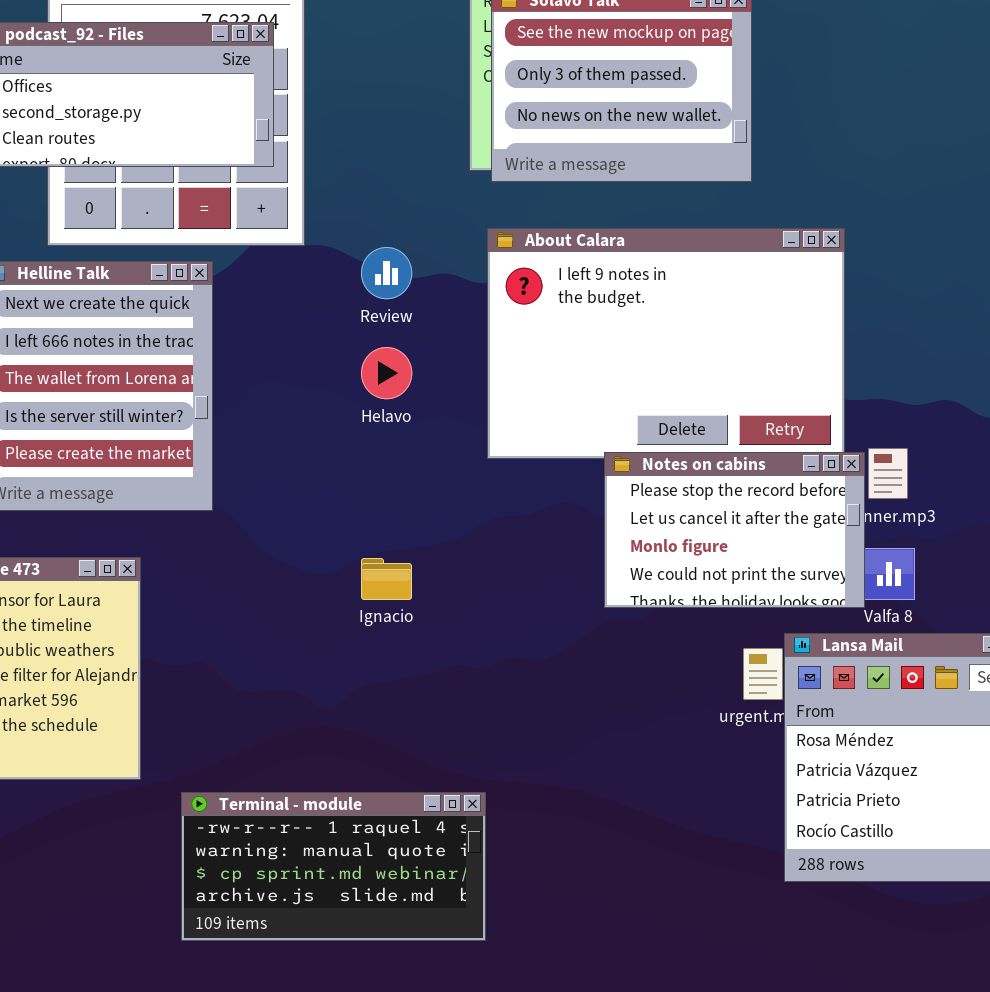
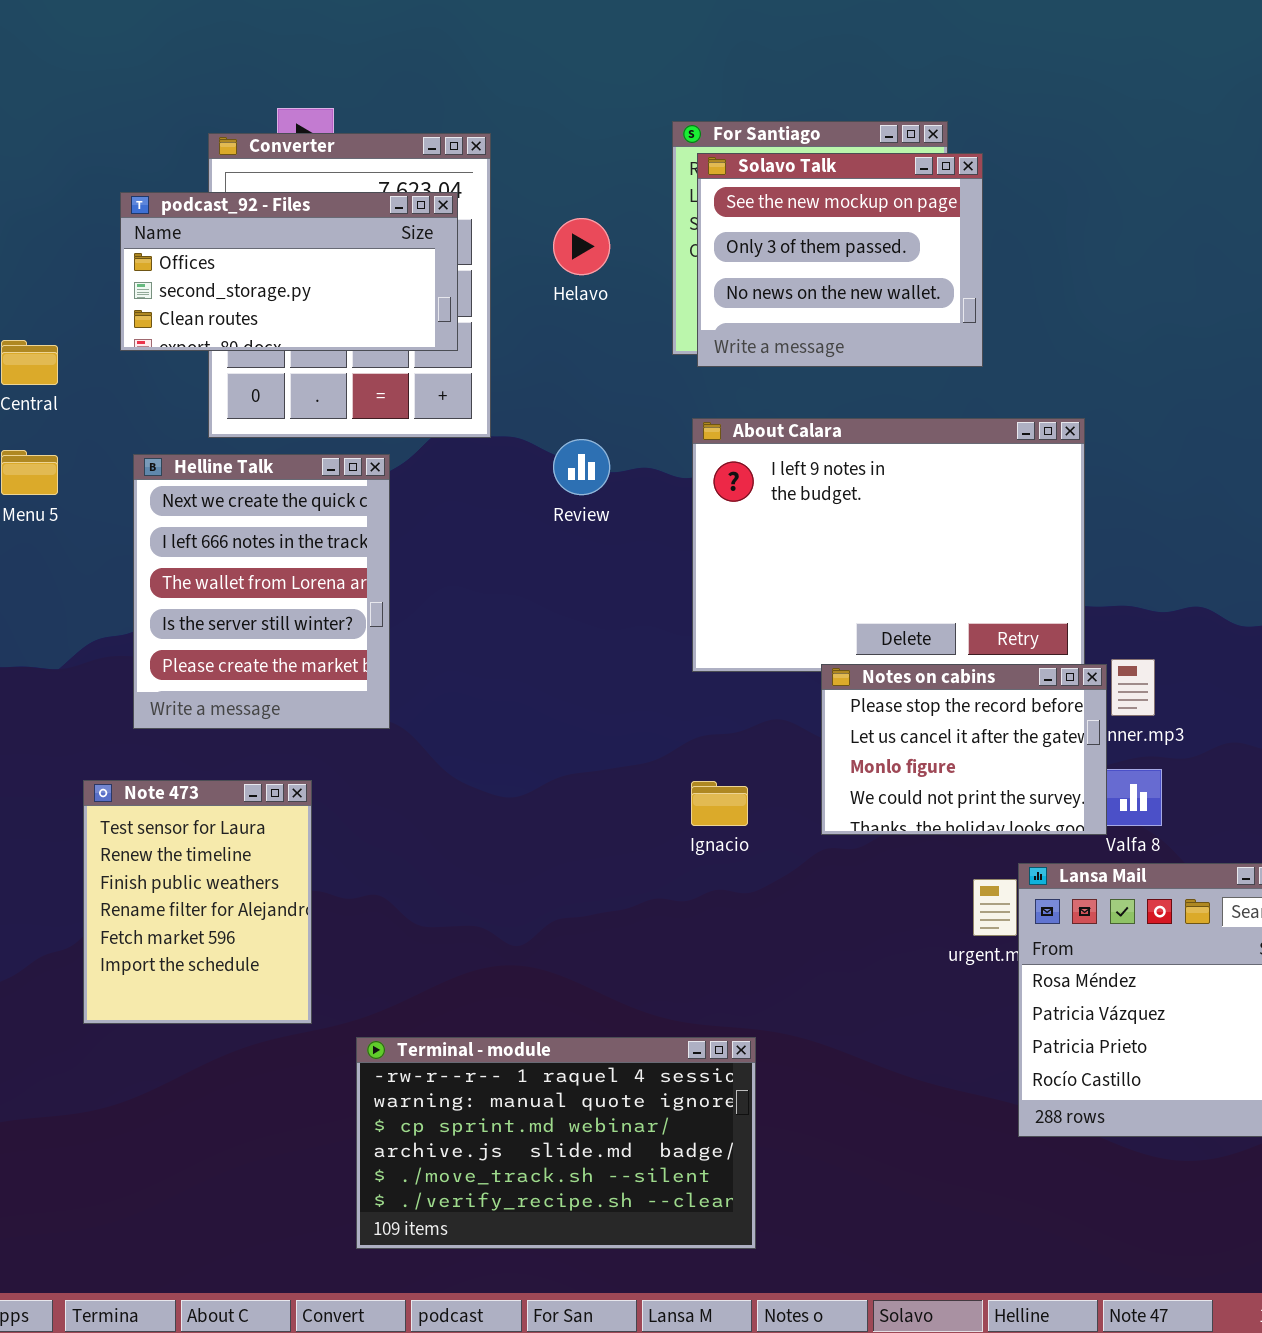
Helavo: [361,347,412,399] -> [553,218,610,275], moved
Ignacio: [361,558,412,600] -> [691,781,748,826], moved
Terminal - module: [181,792,486,941] -> [356,1037,756,1249], resized

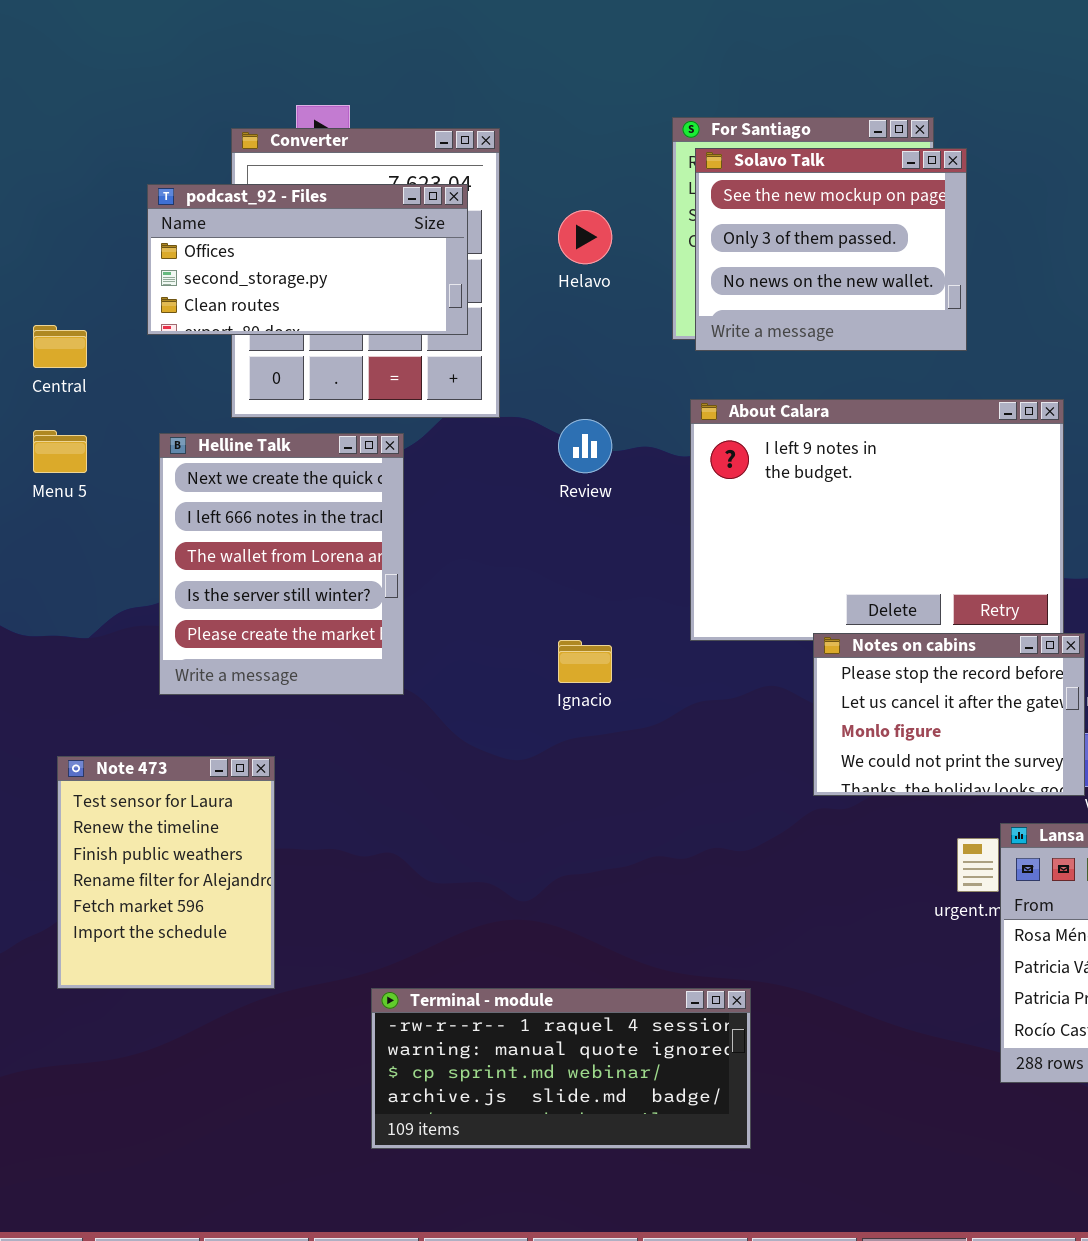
Note 473: [83,780,312,1024] -> [57,756,275,989], moved
Ignacio: [691,781,748,826] -> [558,640,612,683], moved
Terminal - module: [356,1037,756,1249] -> [371,988,751,1149], resized

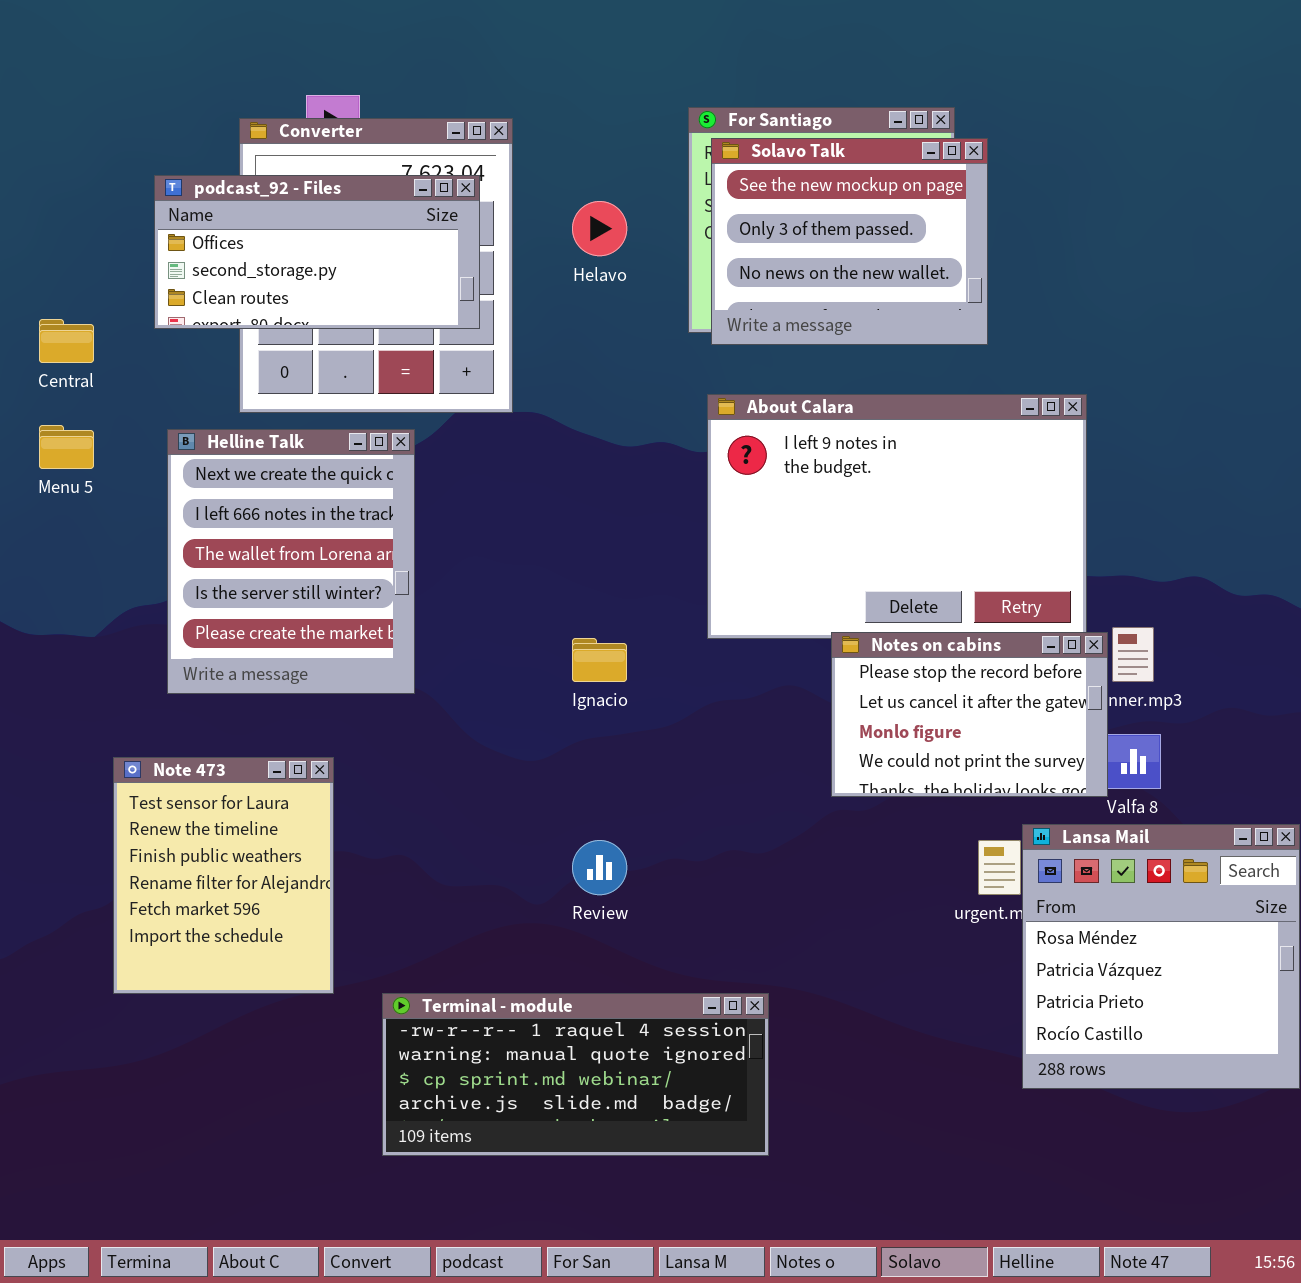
Review: [558,419,612,473] -> [572,840,627,895], moved
Note 473: [57,756,275,989] -> [113,757,334,994], moved

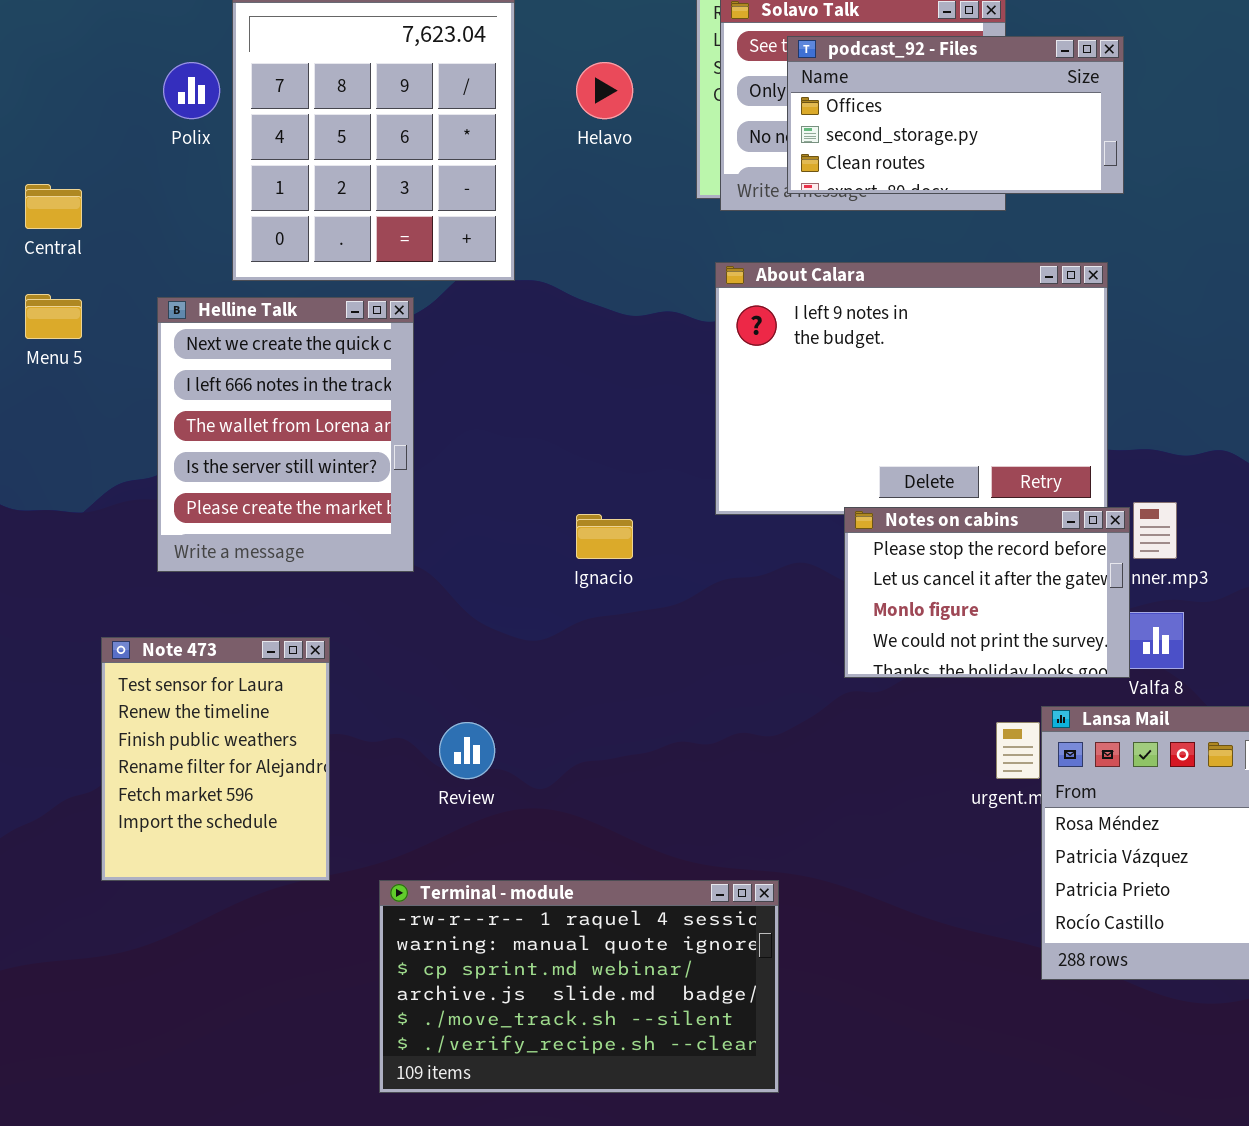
podcast_92 - Files: [154,175,480,329] -> [787,36,1124,194], moved
Review: [572,840,627,895] -> [439,722,495,779], moved
Terminal - module: [382,993,769,1156] -> [379,880,779,1093], resized

